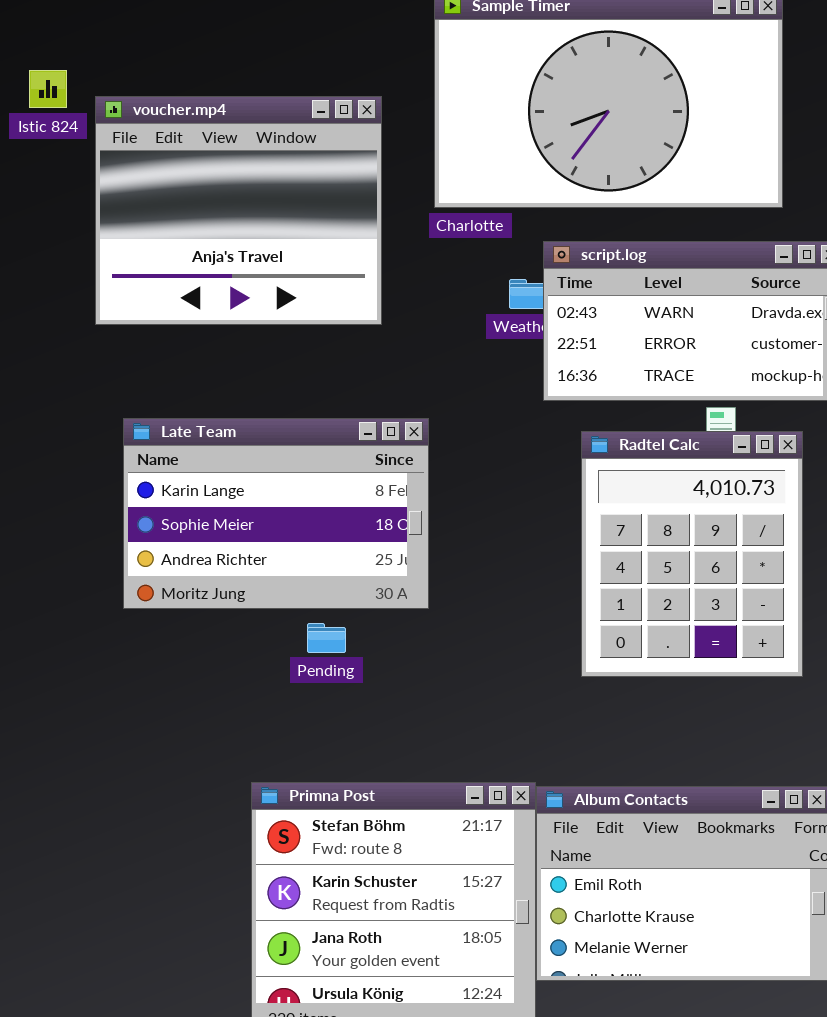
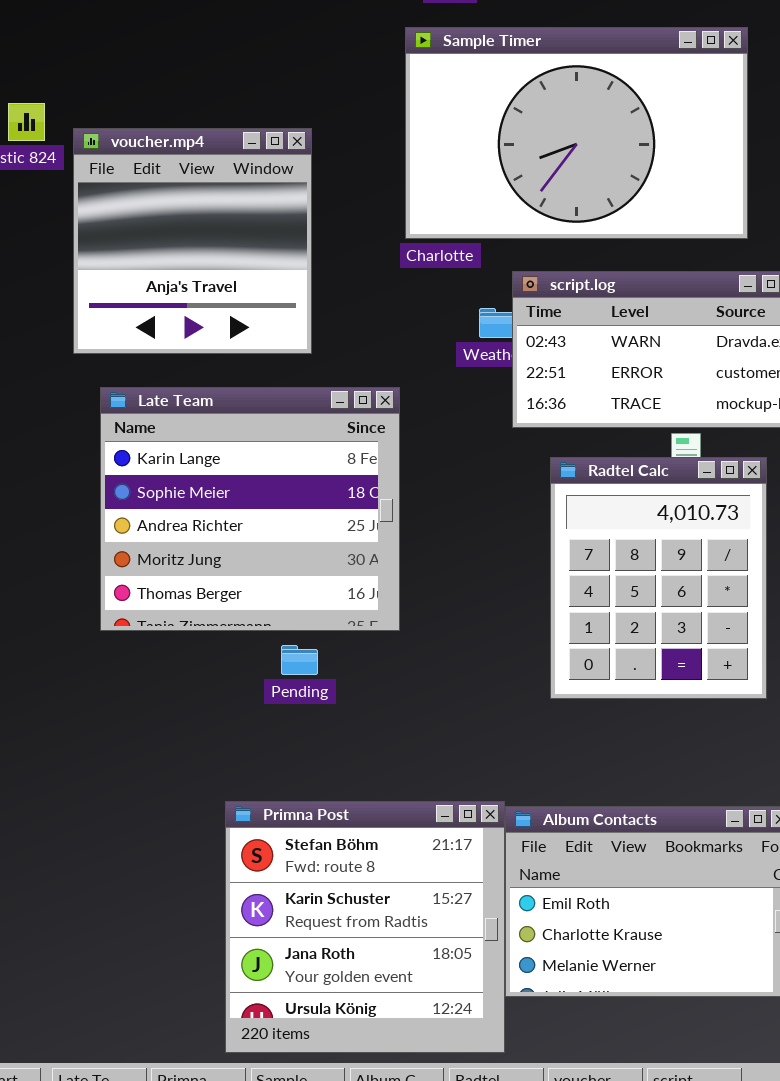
voucher.mp4: [95,96,382,325] -> [73,128,312,354], resized
Late Team: [123,418,429,609] -> [100,387,400,631], resized

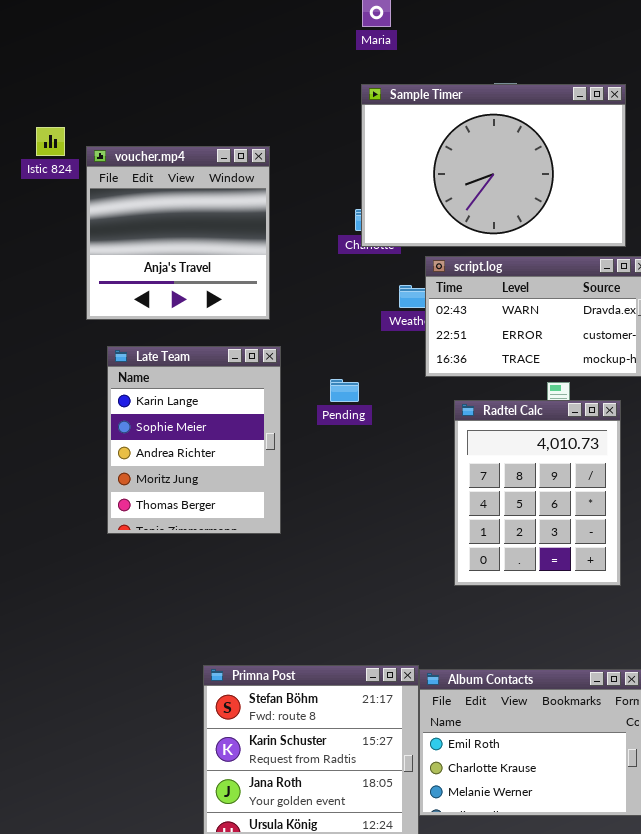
Sample Timer: [405,27,748,239] -> [361,84,626,247], moved
Late Team: [100,387,400,631] -> [107,346,281,534], resized
Pending: [281,645,318,675] -> [330,379,359,402], moved

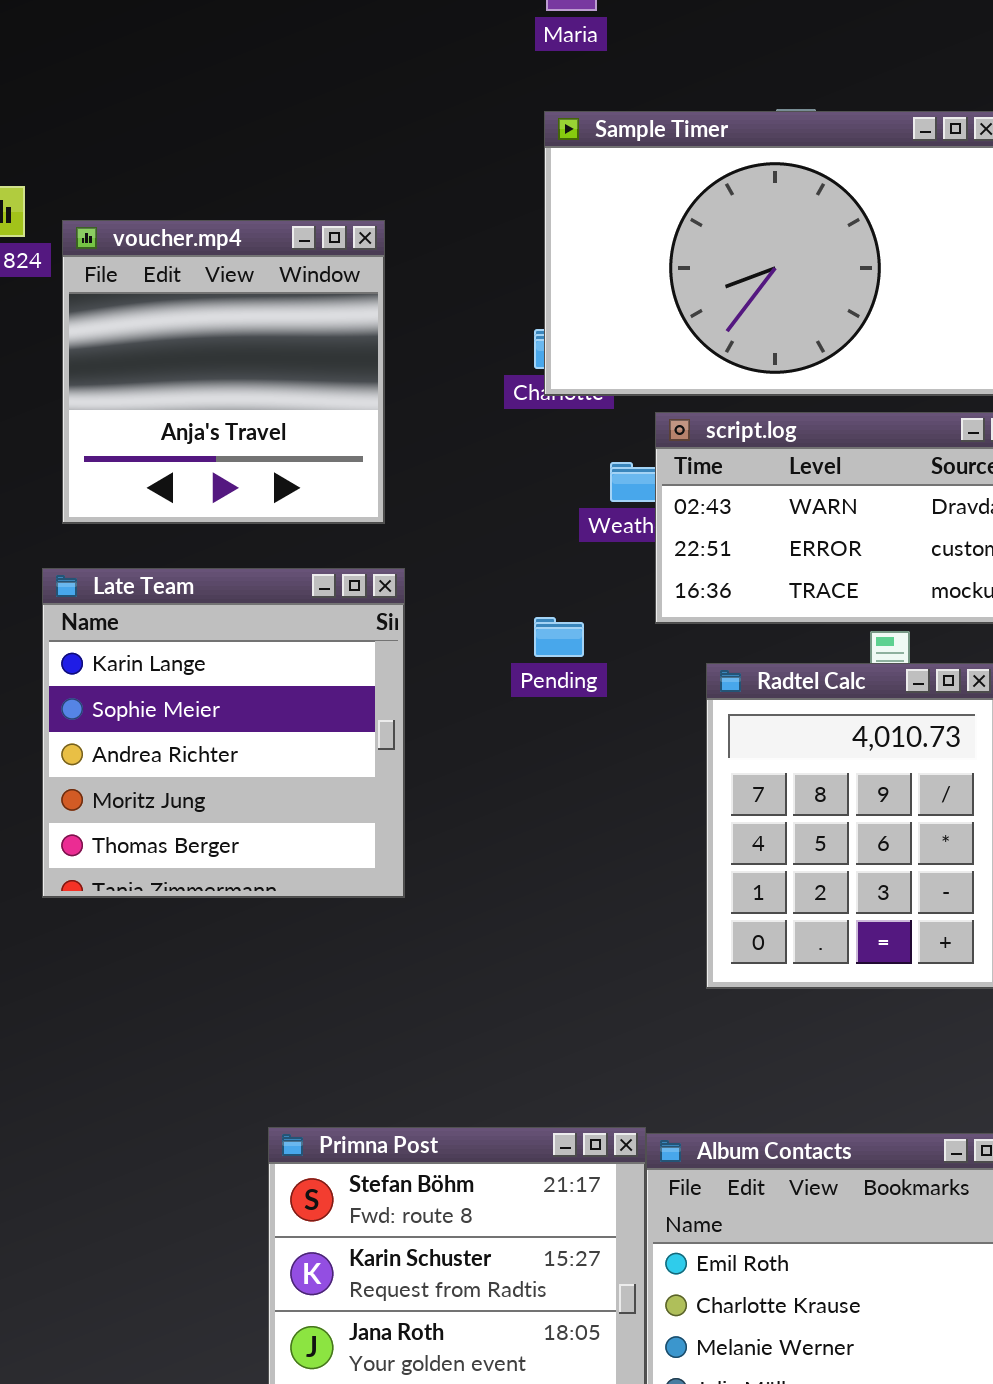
Late Team: [107,346,281,534] -> [42,568,405,898], resized
Pending: [330,379,359,402] -> [534,617,584,657], moved

